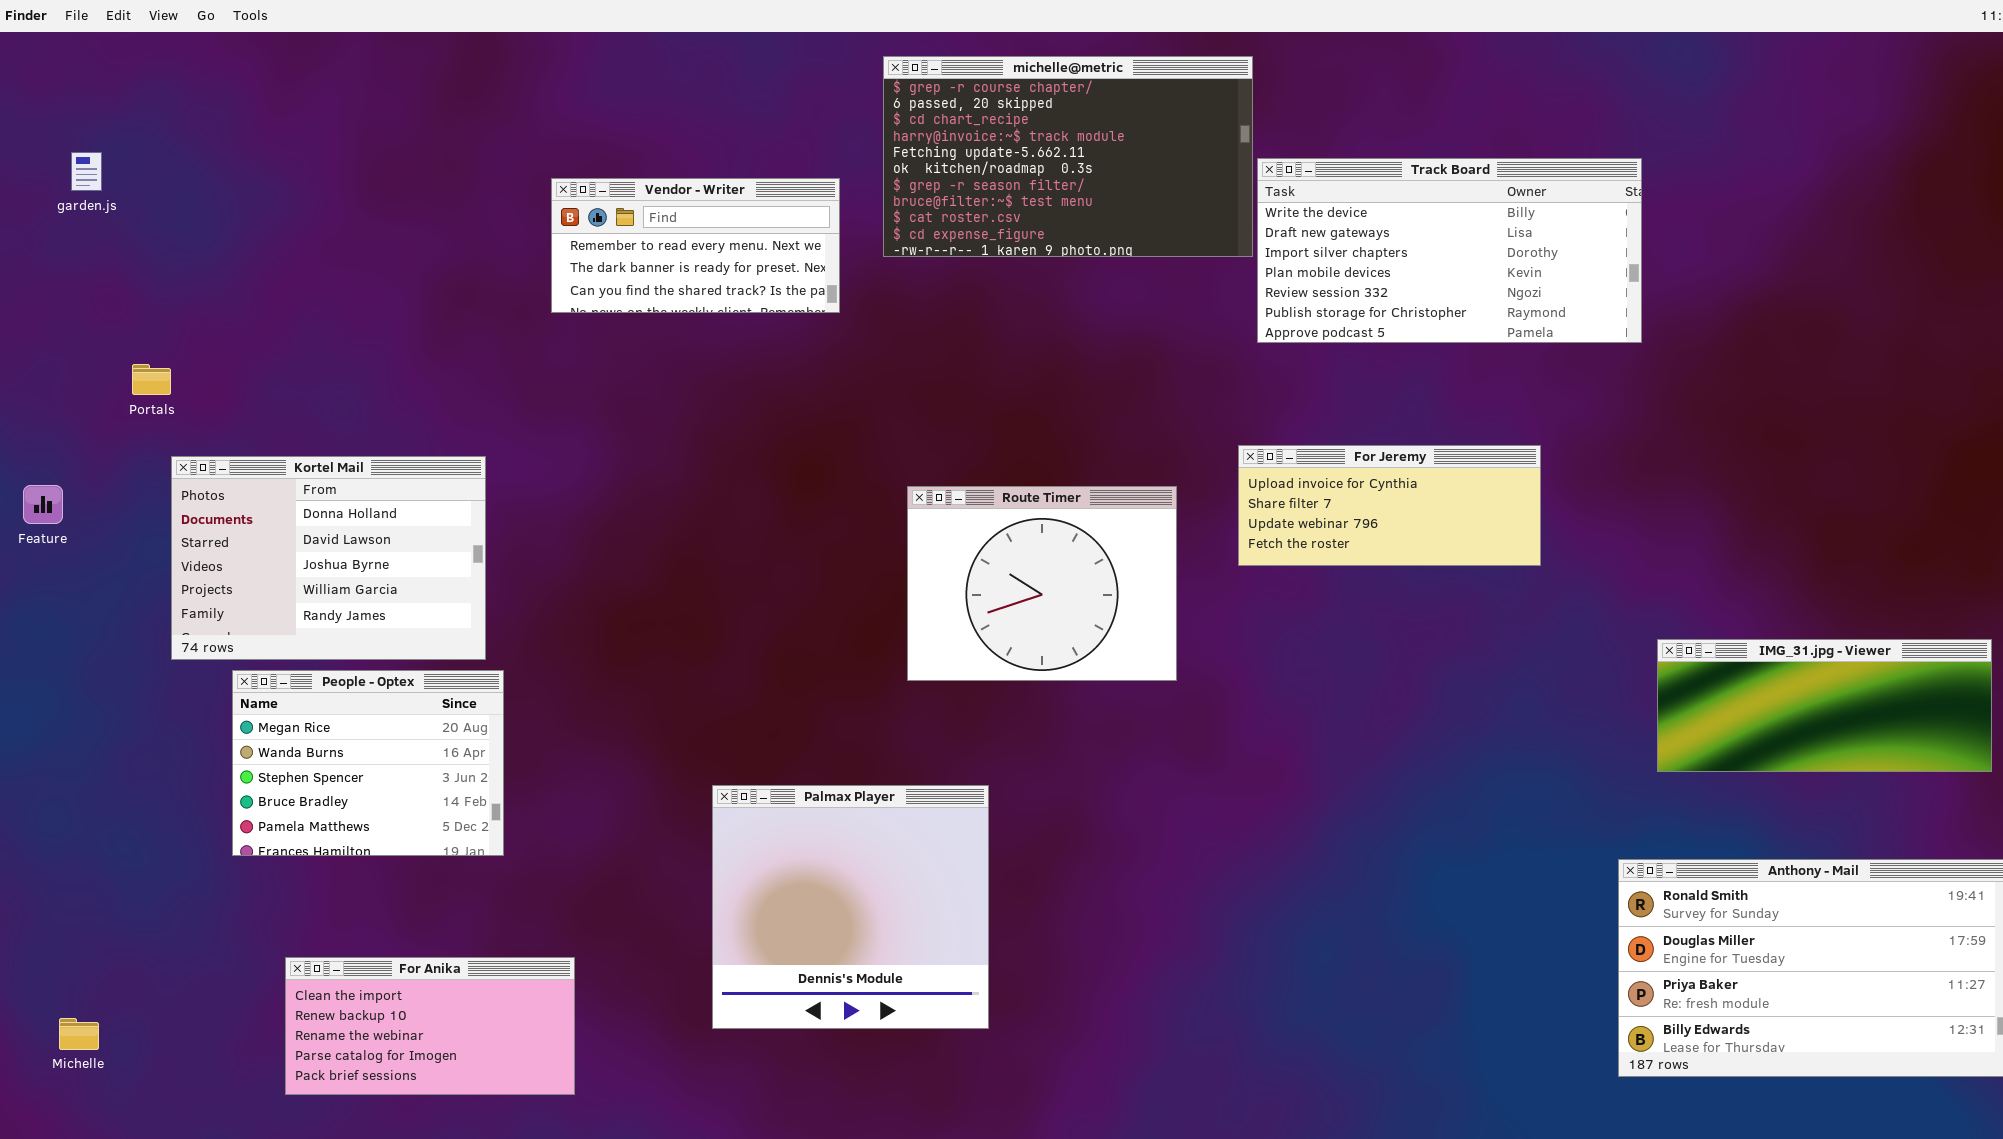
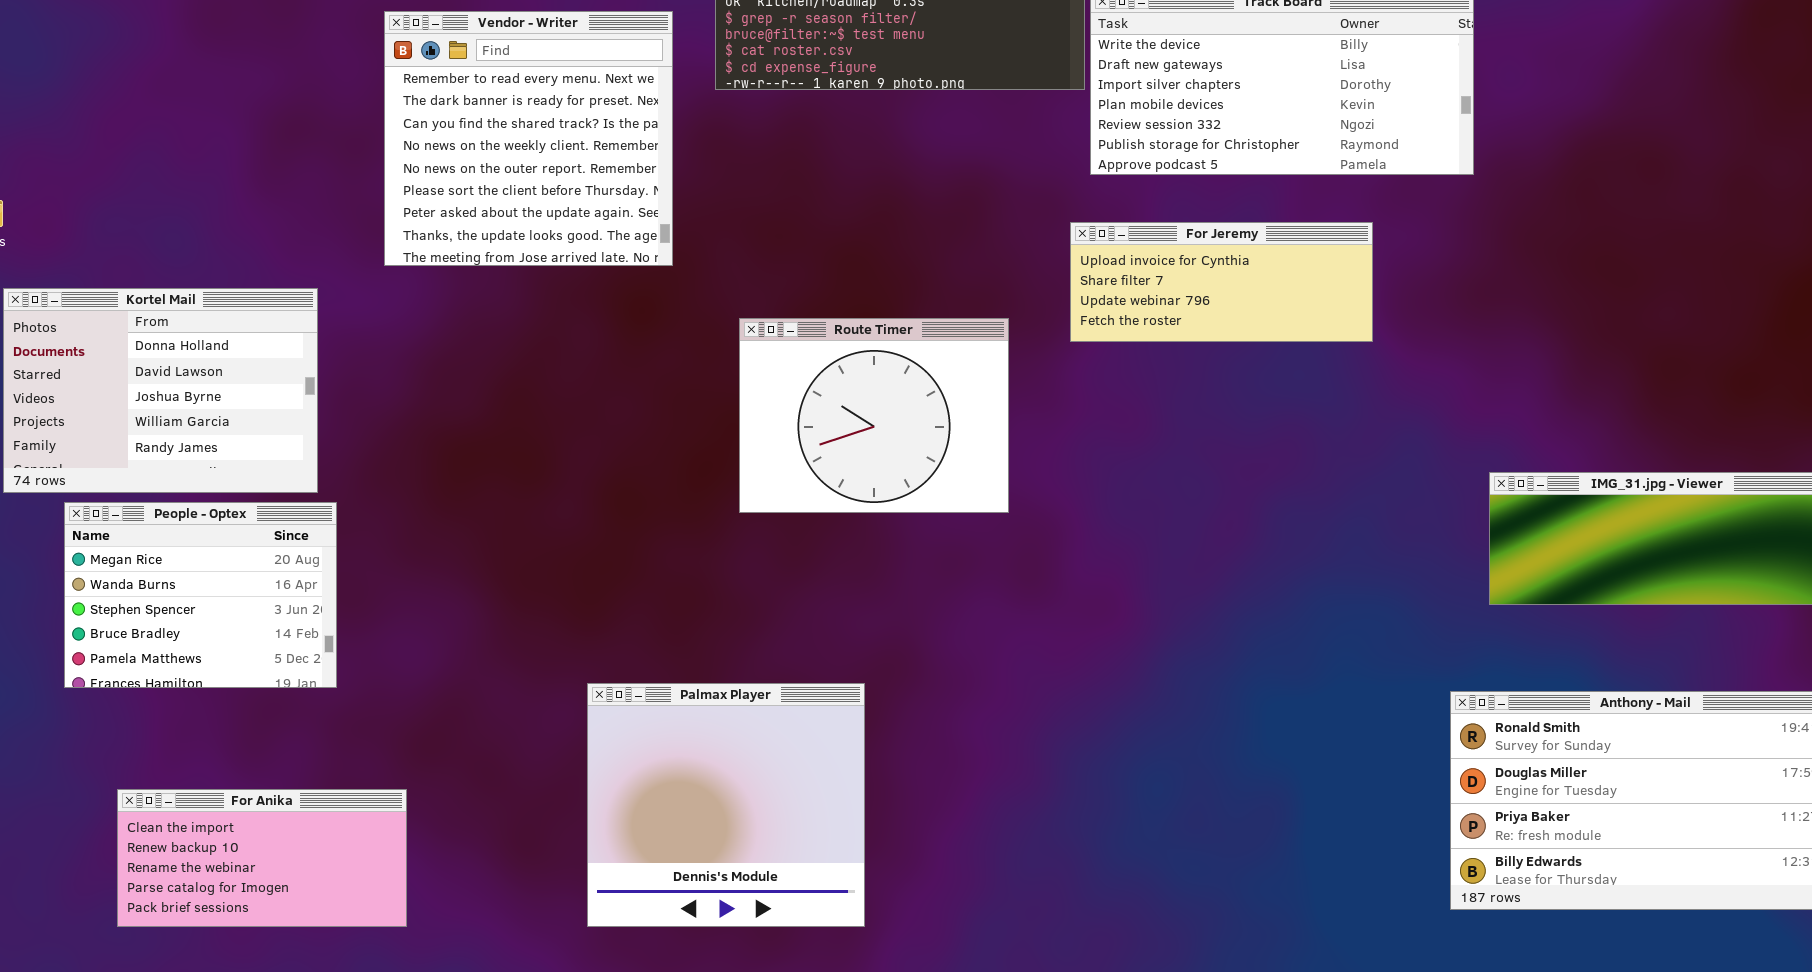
Vendor - Writer: [551,178,840,313] -> [384,11,673,266], resized
For Jeremy: [1238,445,1541,566] -> [1070,222,1373,342], moved
Palmax Player: [712,785,989,1029] -> [587,683,865,927], moved

